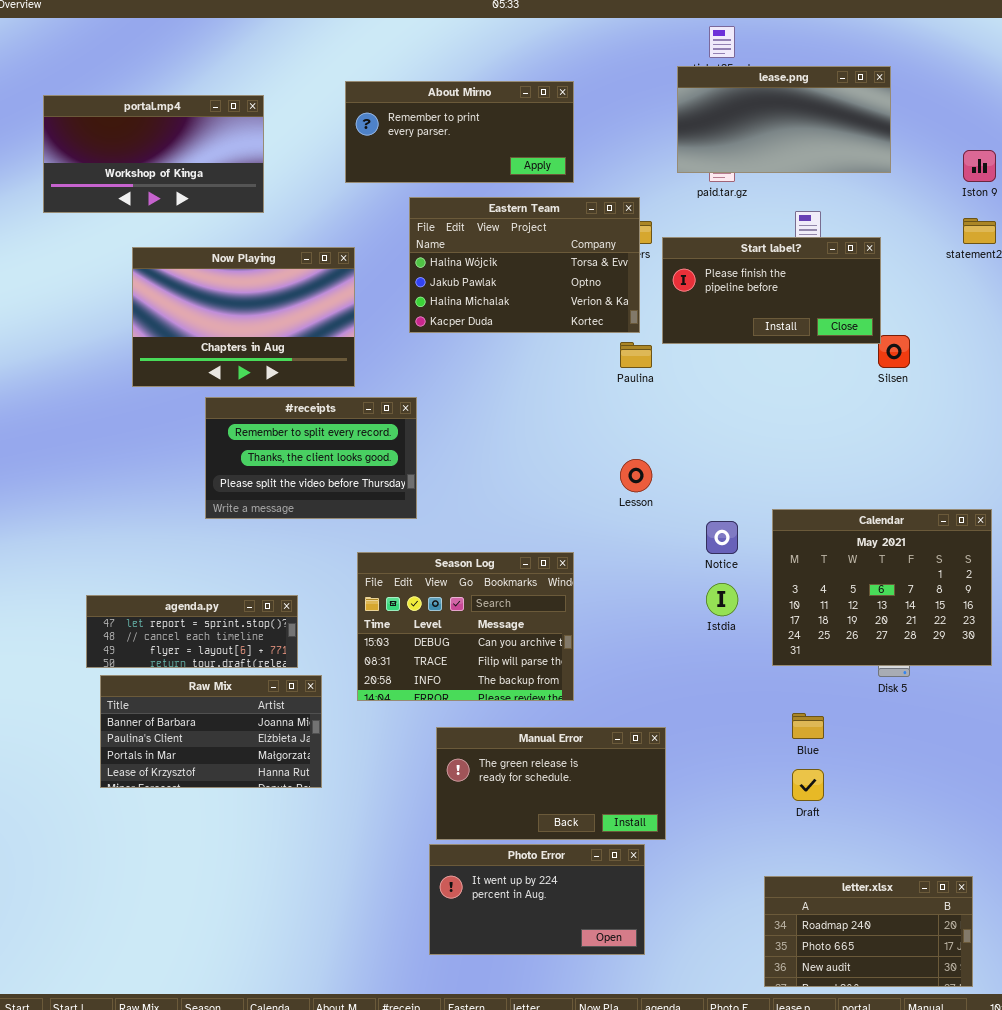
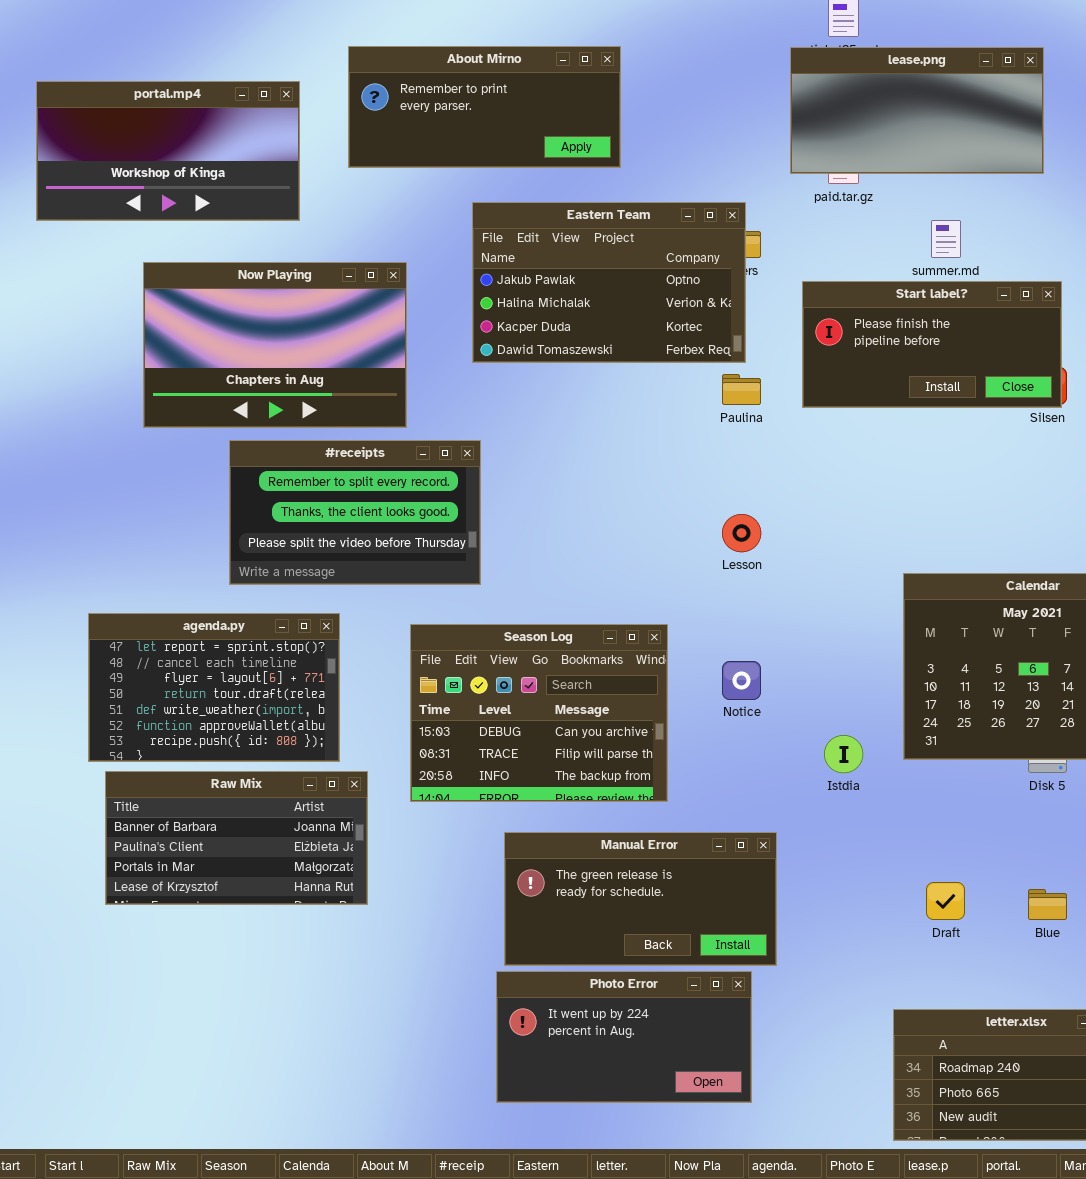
About Mirno: [345,81,574,183] -> [348,46,621,168], moved
Eastern Team: [409,197,640,333] -> [472,202,746,363], scrolled down 1 row
Start label?: [662,237,881,344] -> [802,281,1062,408], moved
Notice: [706,521,738,554] -> [722,661,761,700], moved
Istdia: [706,583,738,616] -> [824,735,863,773], moved
agenda.py: [86,595,298,668] -> [88,613,340,762], resized
Blue: [792,713,824,739] -> [1028,889,1067,920], moved

